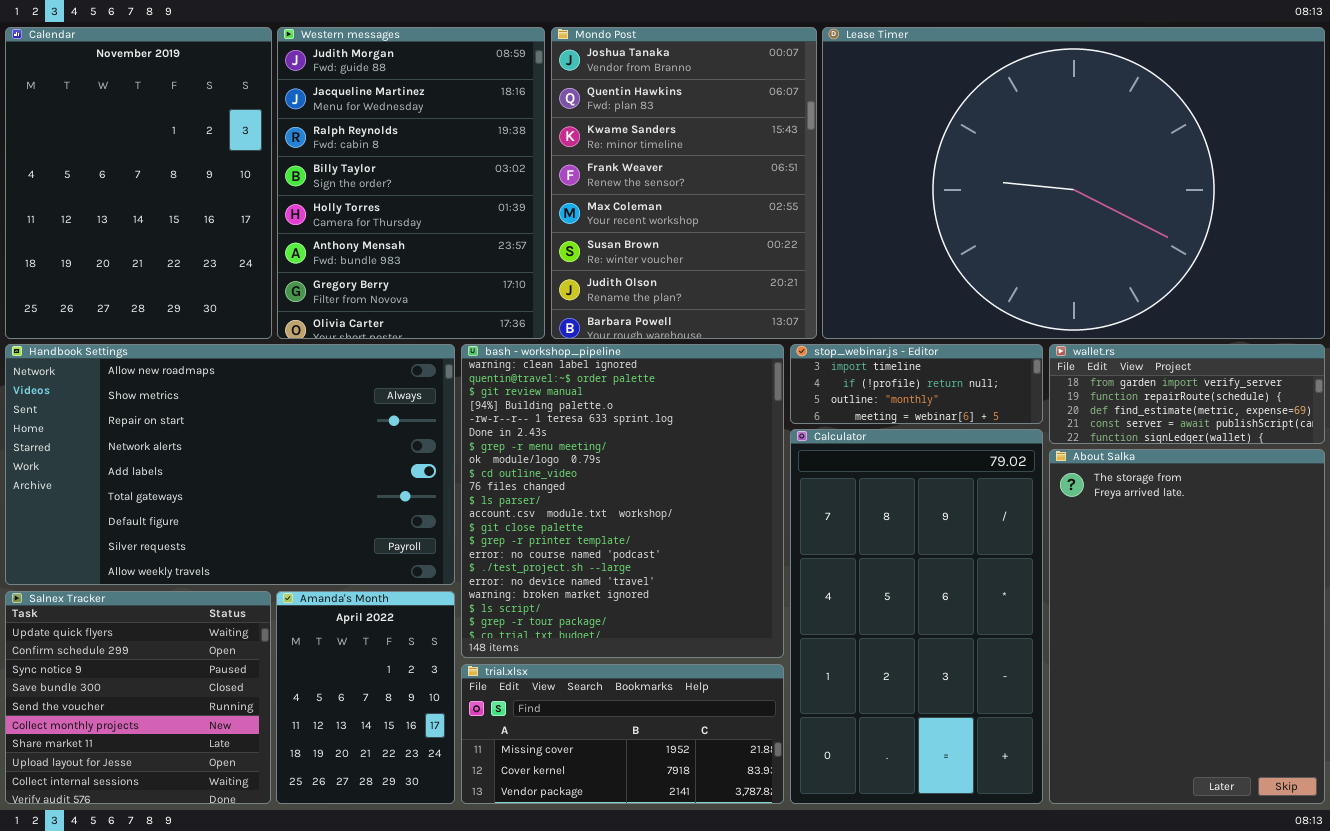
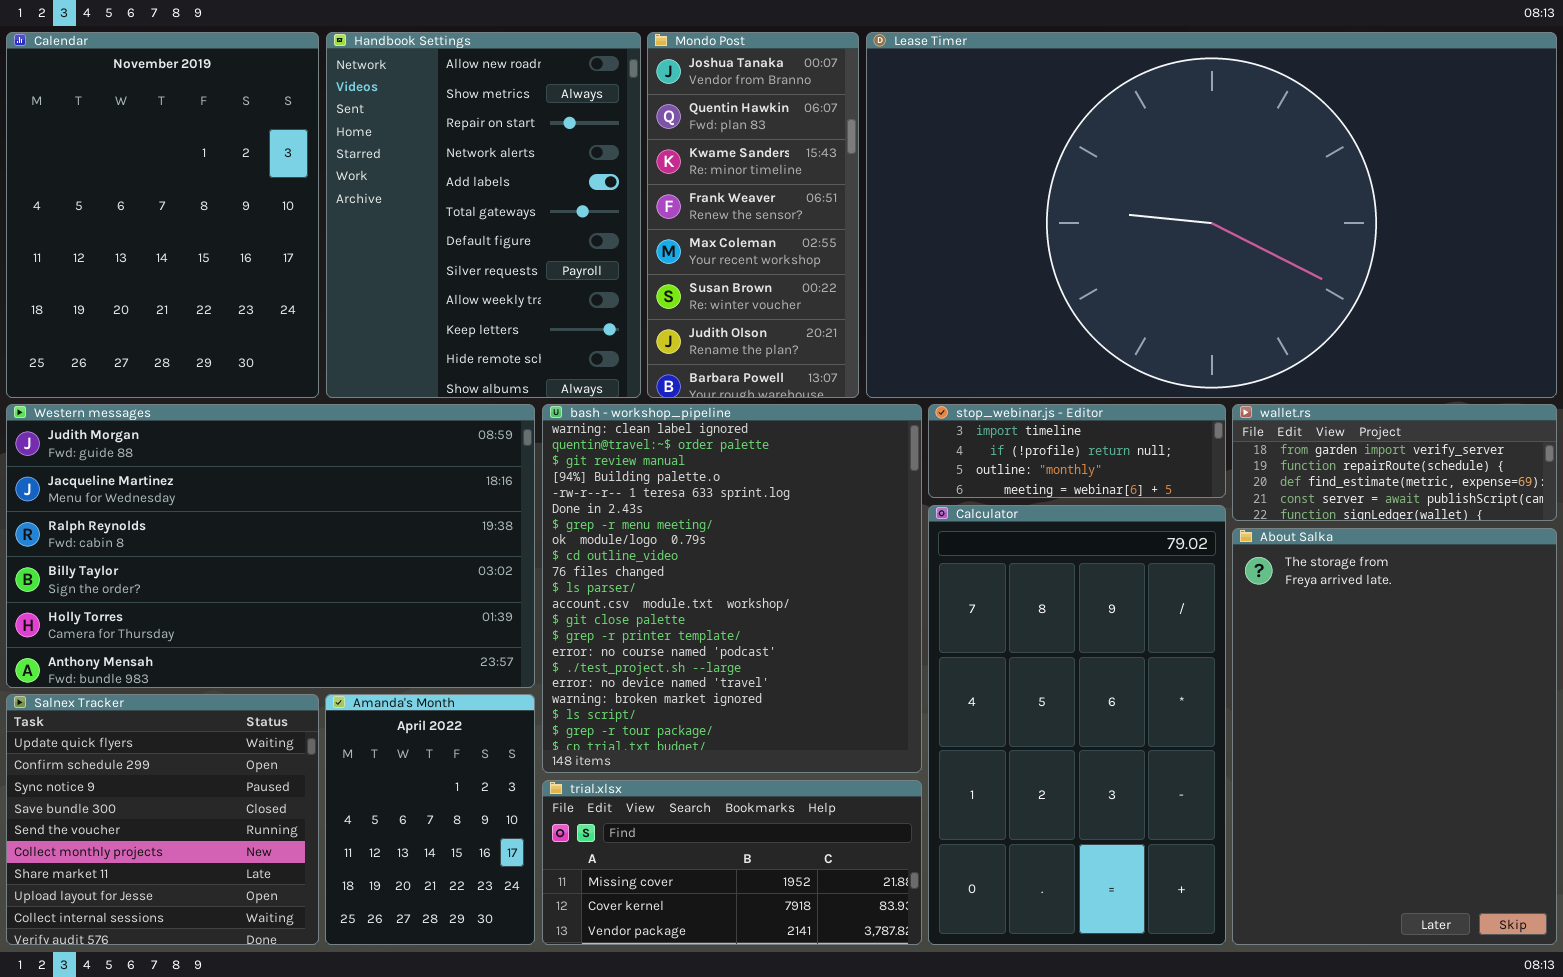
Western messages: [277,27,545,339] -> [6,404,535,688], moved, resized
Mondo Post: [551,27,817,339] -> [647,32,859,398], resized
Lease Timer: [822,27,1325,339] -> [866,32,1557,398], resized
Handbook Settings: [5,344,455,585] -> [326,32,641,398], moved, resized

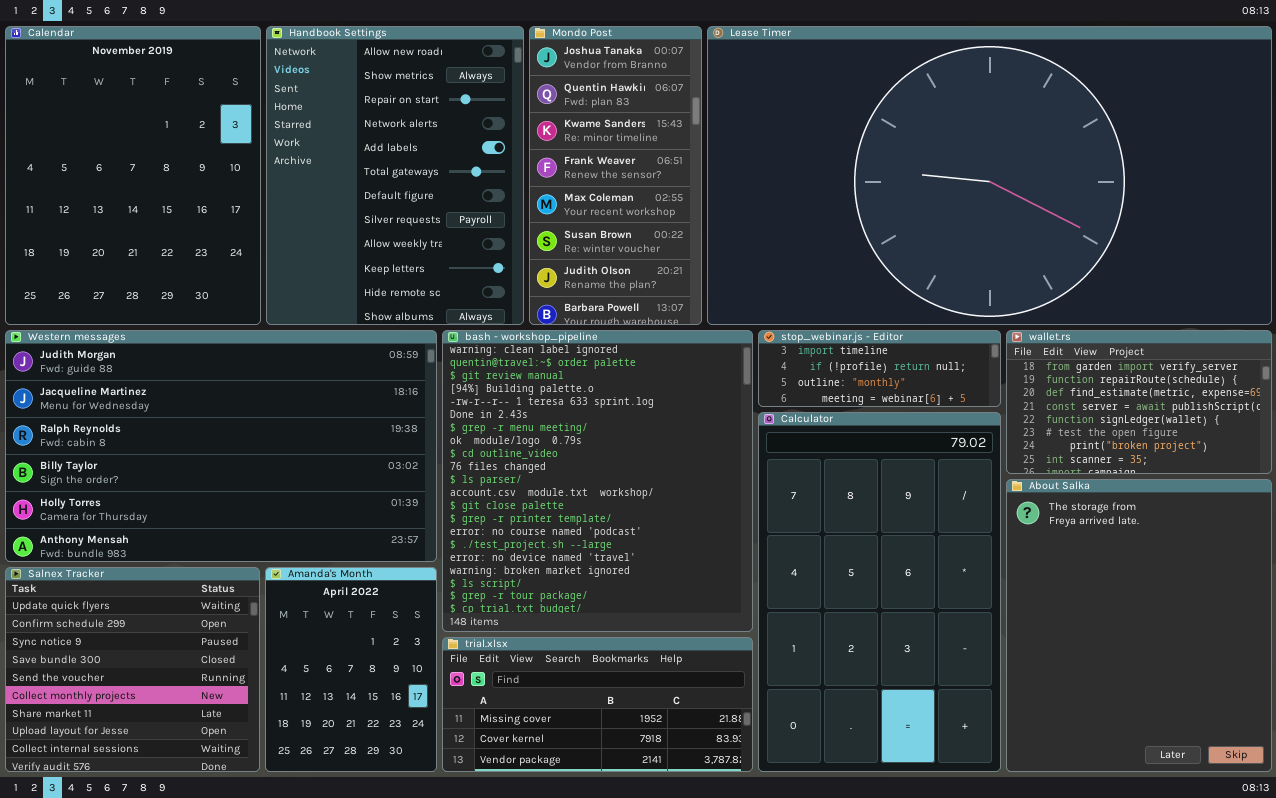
wallet.rs: [1232,404,1557,521] -> [1006,330,1272,474], resized
About Salka: [1232,528,1557,945] -> [1006,479,1272,772], resized

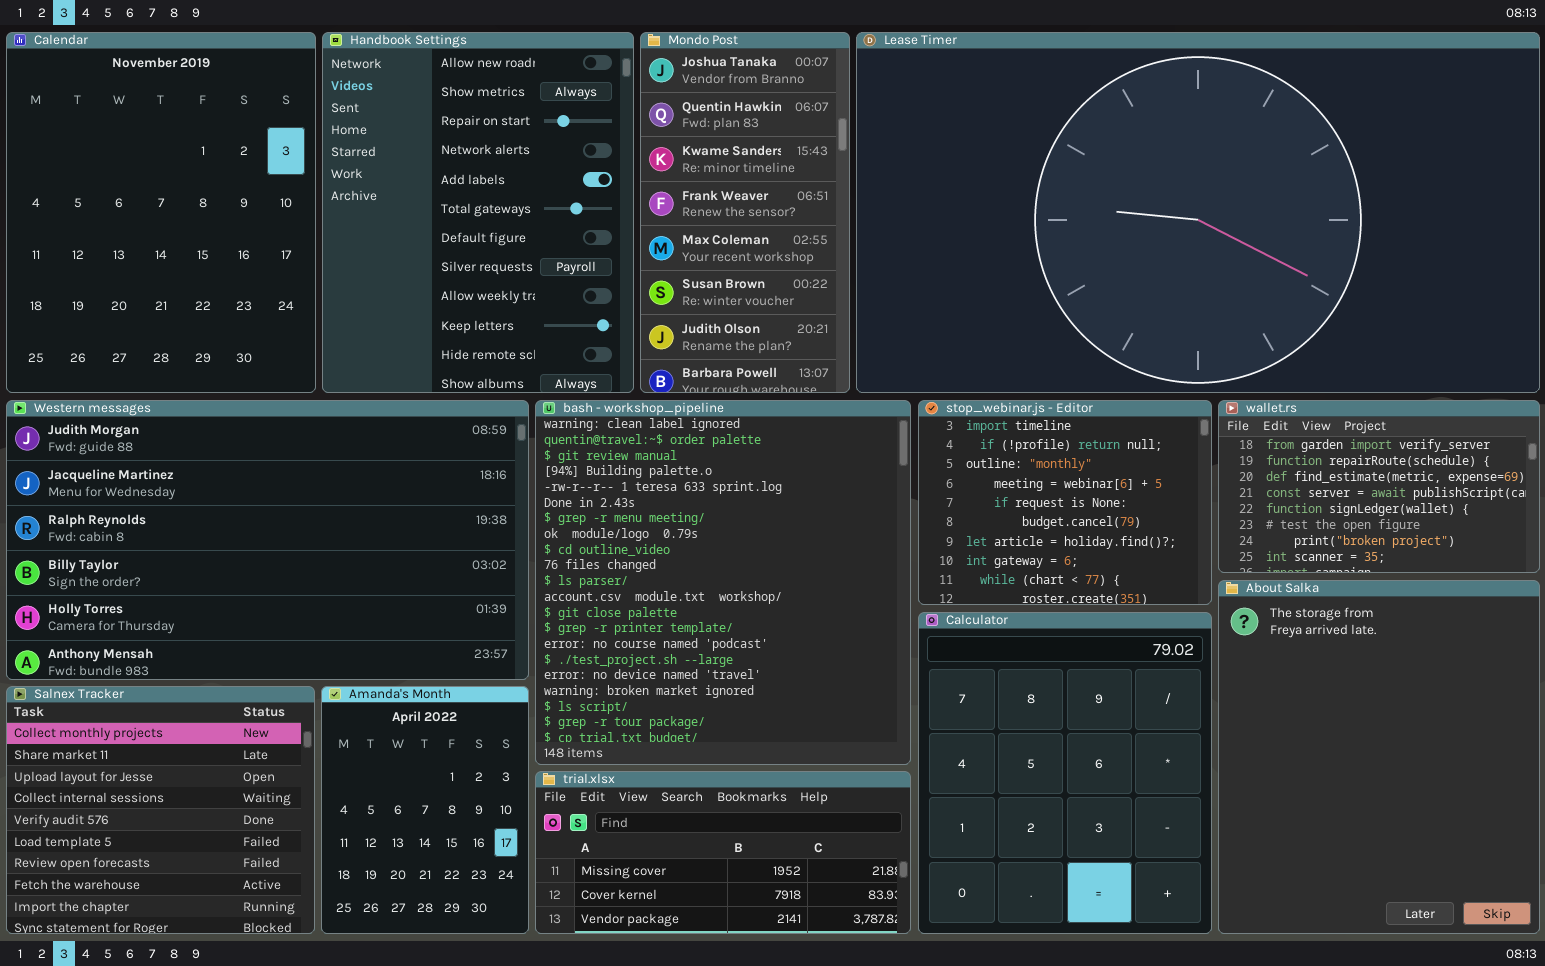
stop_webinar.js - Editor: [758,330,1001,407] -> [918,400,1212,605], resized
Calculator: [758,412,1001,772] -> [918,612,1212,934], resized
Salnex Tracker: [5,567,260,772] -> [6,686,315,934], scrolled down 5 rows

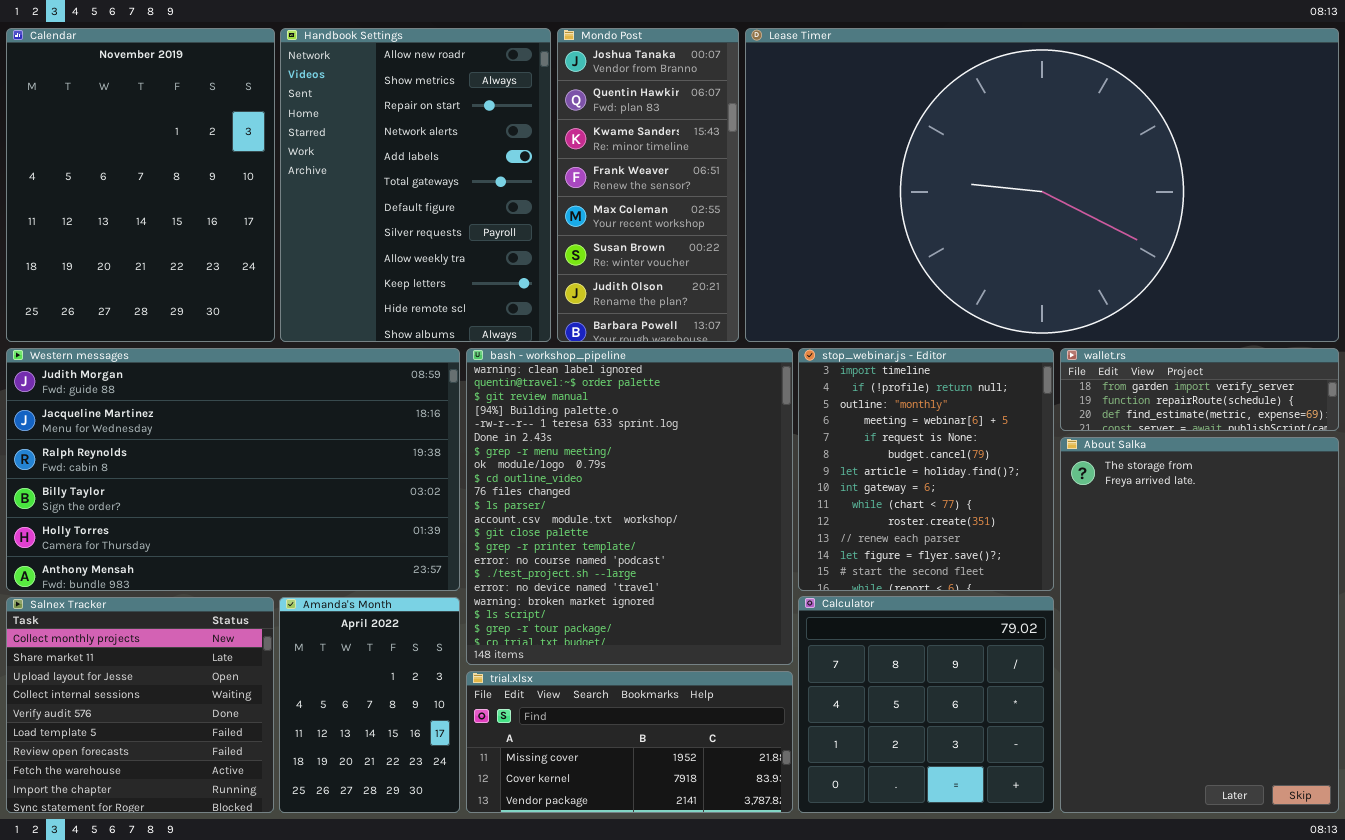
stop_webinar.js - Editor: [918,400,1212,605] -> [798,348,1054,591], resized
wallet.rs: [1218,400,1540,573] -> [1060,348,1339,431], resized
About Salka: [1218,580,1540,934] -> [1060,437,1339,813], resized
Calculator: [918,612,1212,934] -> [798,596,1054,813], resized

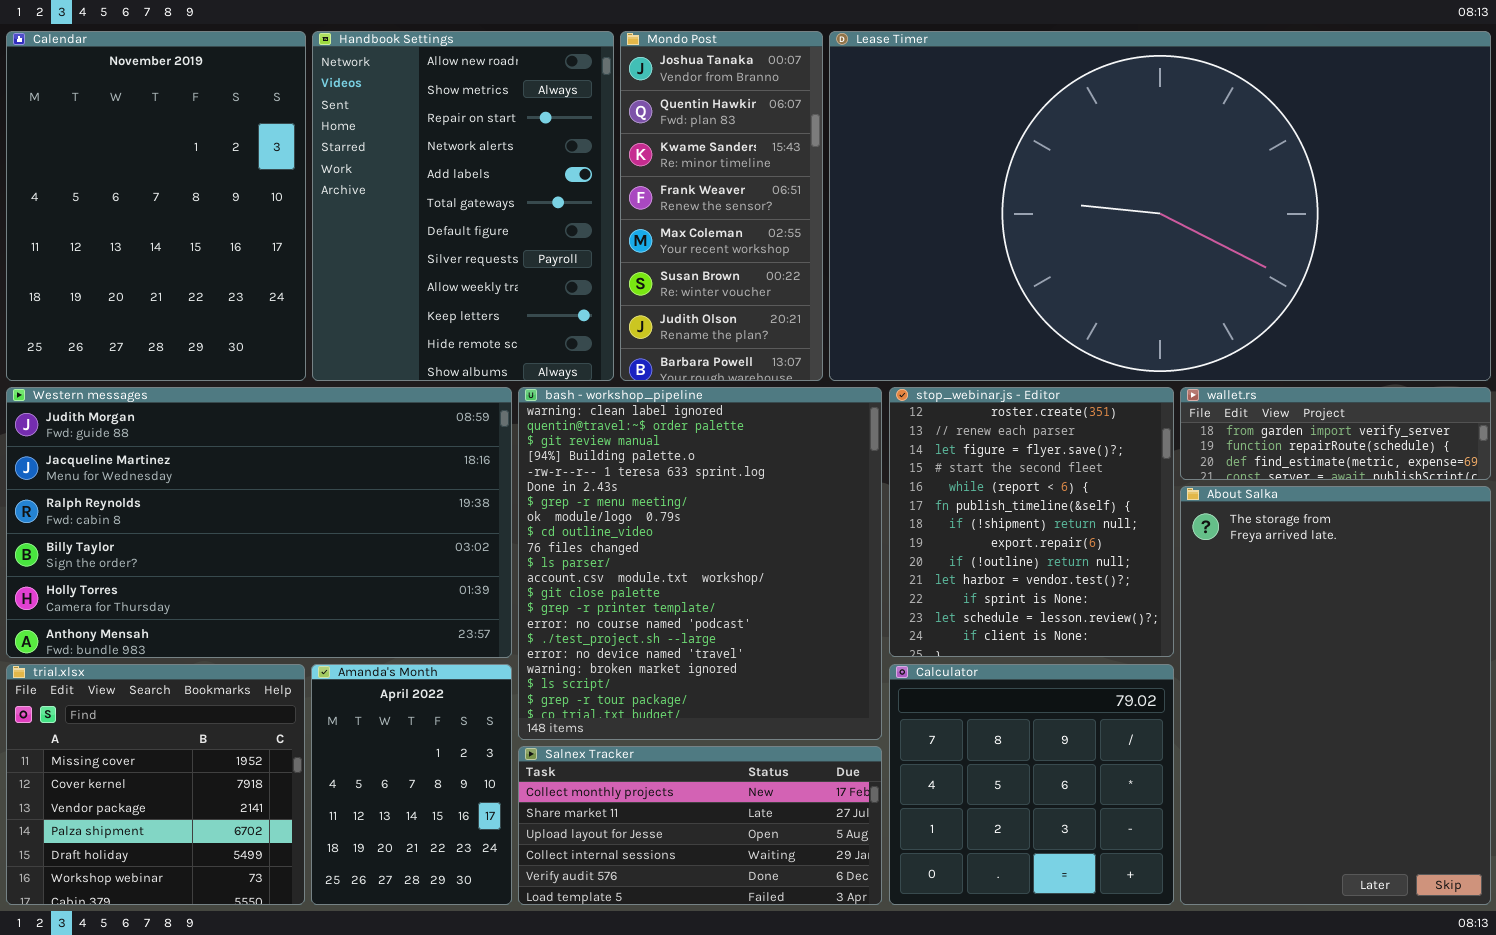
stop_webinar.js - Editor: [798,348,1054,591] -> [889,387,1174,657], scrolled down 9 rows
Salnex Tracker: [6,597,274,813] -> [518,746,882,905], moved, resized
trial.xlsx: [466,671,793,813] -> [6,664,305,905], moved, resized

